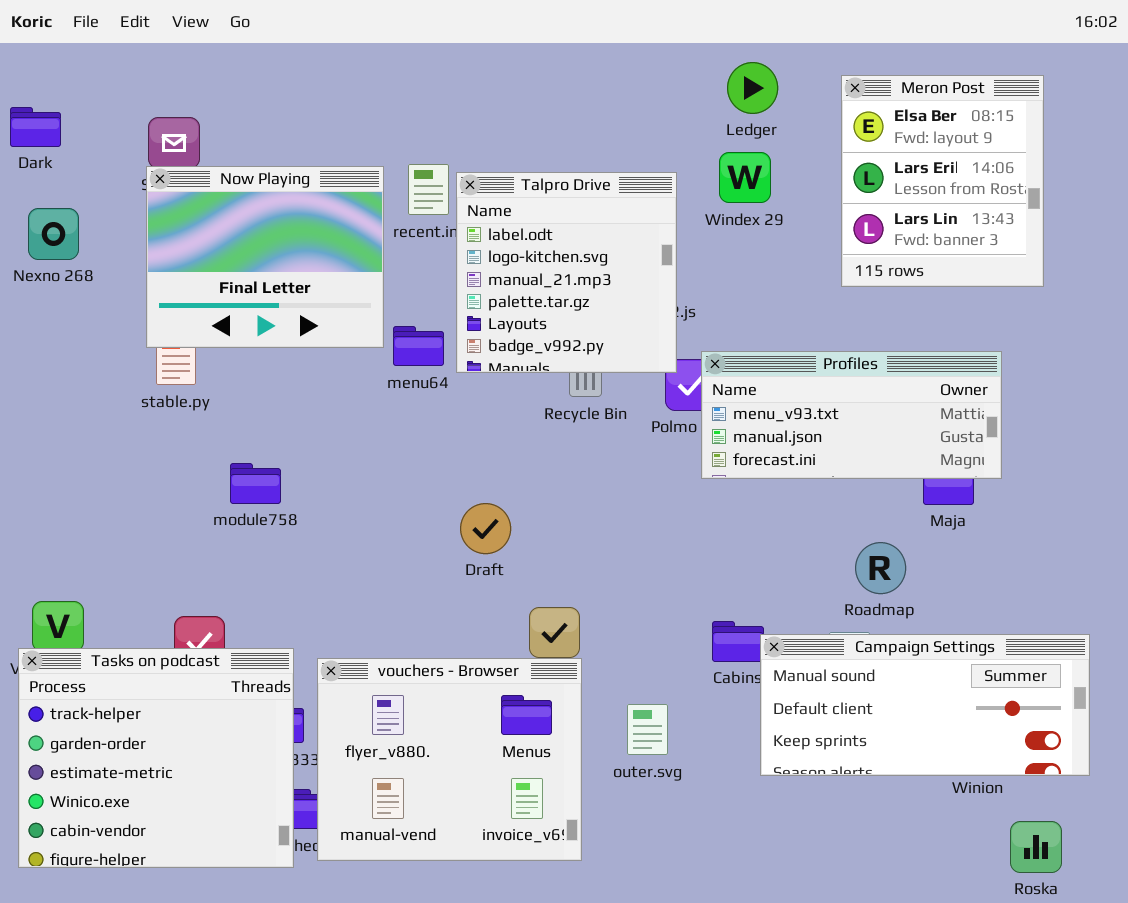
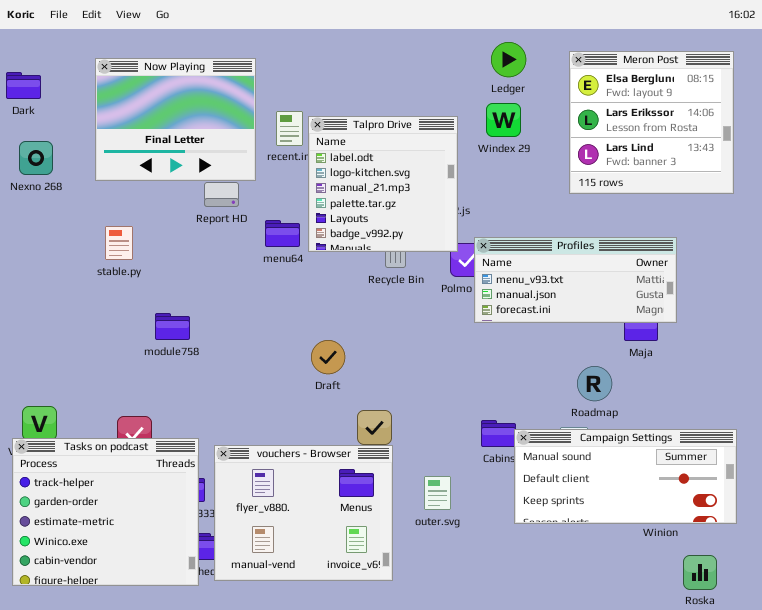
Meron Post: [841,75,1044,287] -> [569,51,734,194], resized
Now Playing: [146,166,384,348] -> [95,58,256,181], moved

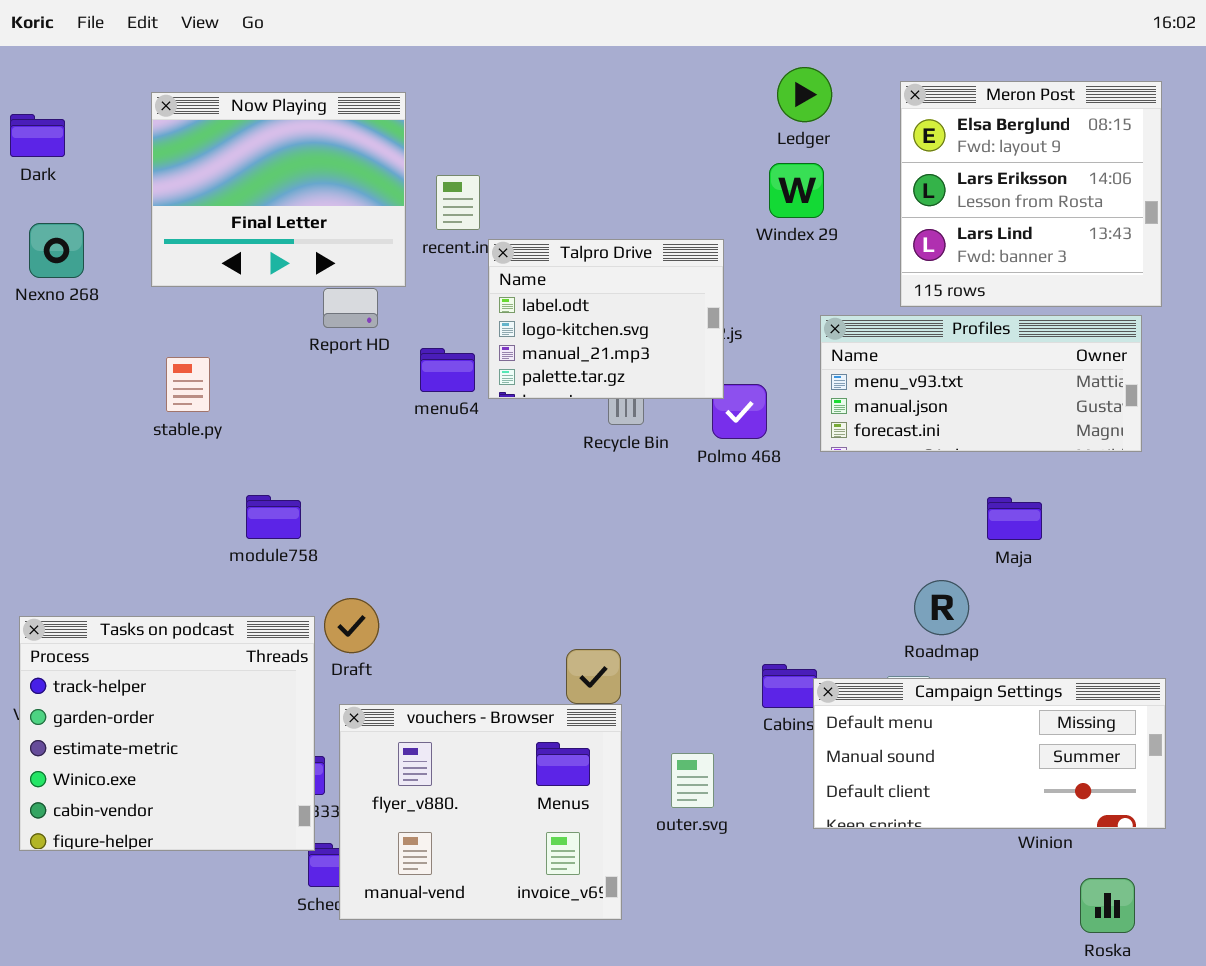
Talpro Drive: [308,116,458,252] -> [488,239,724,399], resized
Profiles: [474,237,677,323] -> [820,315,1142,452], moved
Draft: [311,340,345,374] -> [324,598,379,653], moved
Campaign Settings: [514,429,737,524] -> [813,678,1166,829], scrolled up 1 row
Tasks on podcast: [12,438,199,586] -> [19,616,315,851], moved

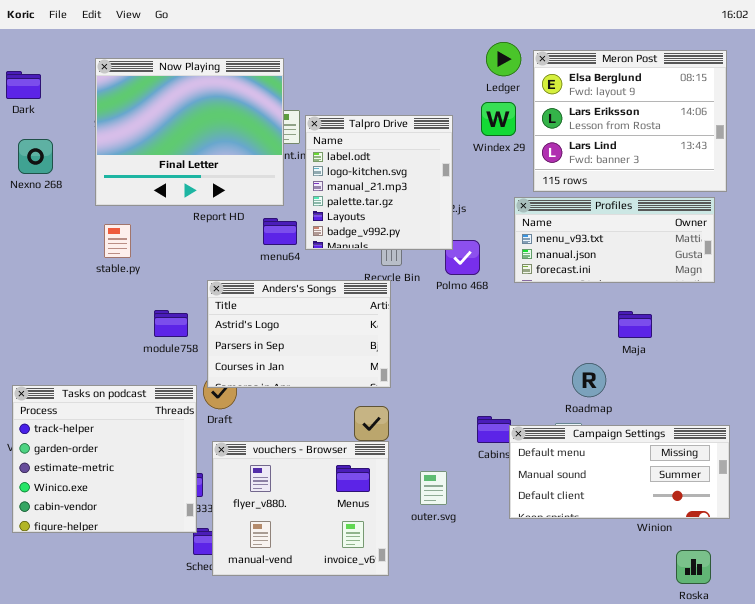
Meron Post: [900,81,1162,307] -> [533,50,727,192], resized
Now Playing: [151,92,406,287] -> [95,58,284,206], resized
Talpro Drive: [488,239,724,399] -> [305,115,453,250], resized
Anders's Songs: none -> [207,280,391,388], opened

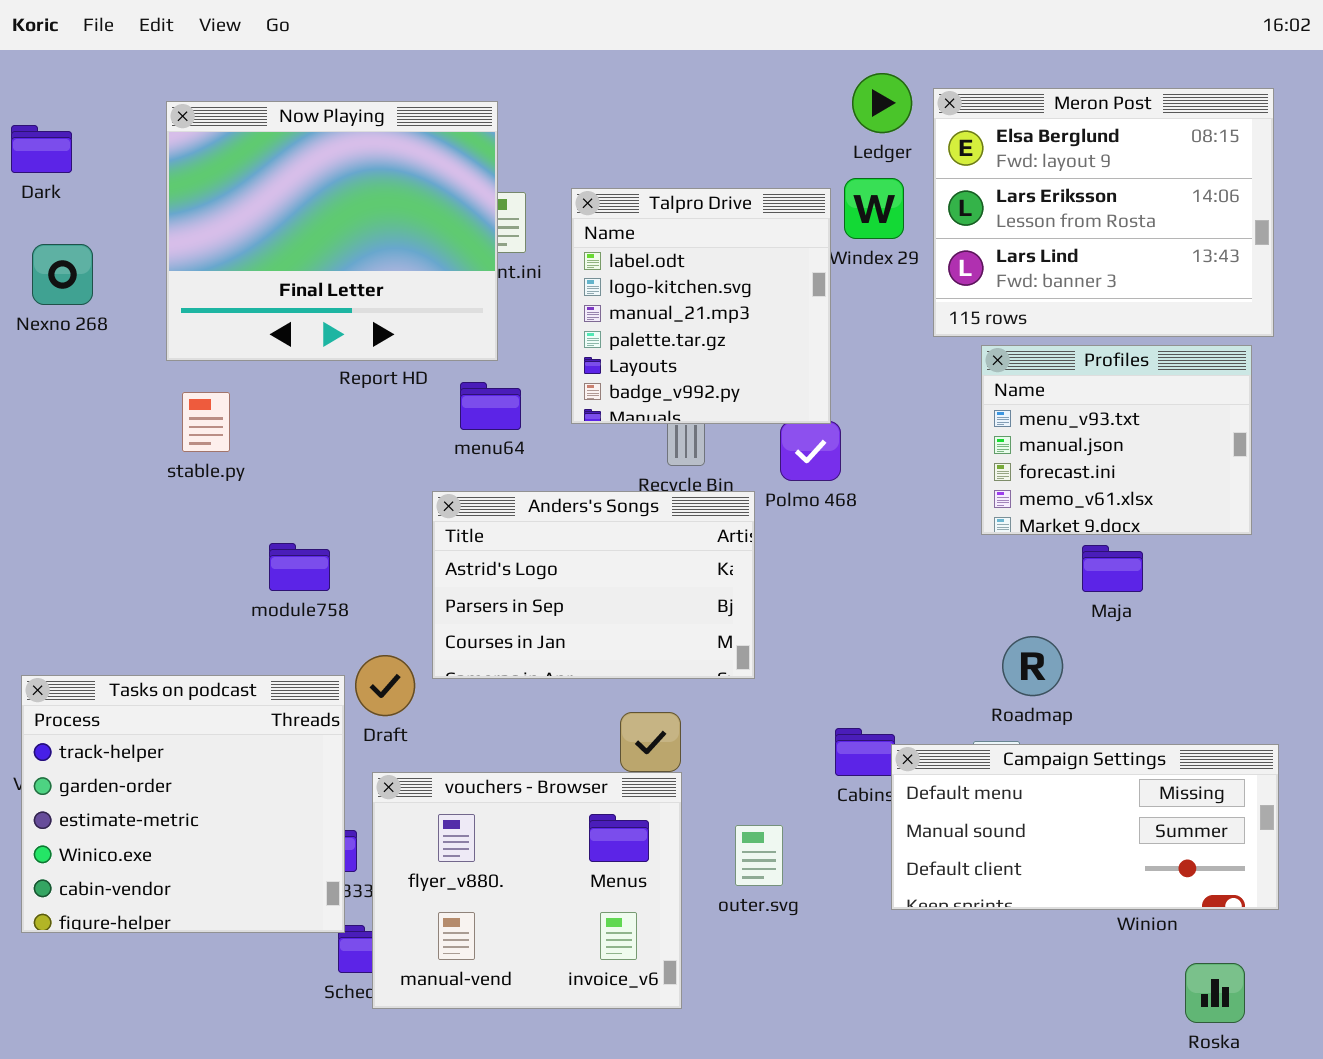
Talpro Drive: [305,115,453,250] -> [571,188,831,424], moved
Profiles: [514,197,715,283] -> [981,345,1252,535], resized
Anders's Songs: [207,280,391,388] -> [432,491,755,679], moved

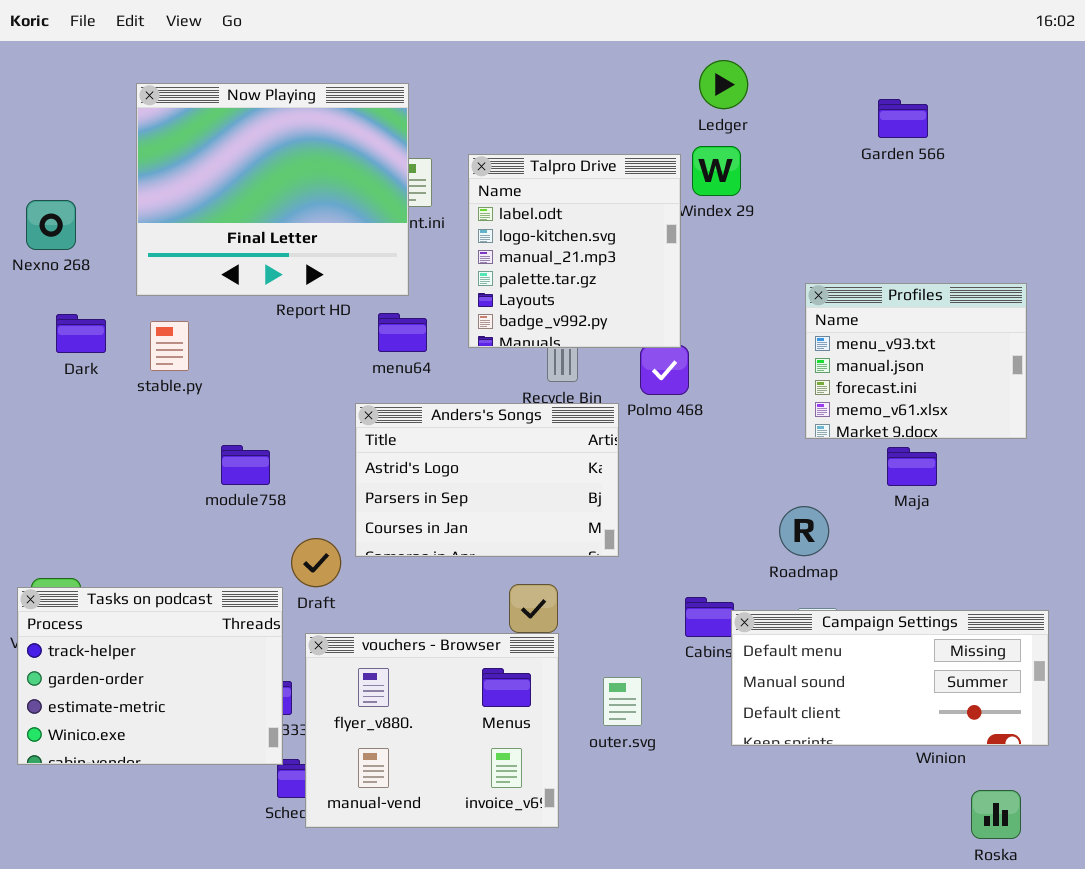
Meron Post: [933,88,1274,337] -> none, closed
Dark: [11,125,72,173] -> [56,314,106,353], moved
Roadmap: [1002,636,1063,696] -> [779,506,829,556], moved
Tasks on podcast: [21,675,345,933] -> [17,587,283,765], resized

